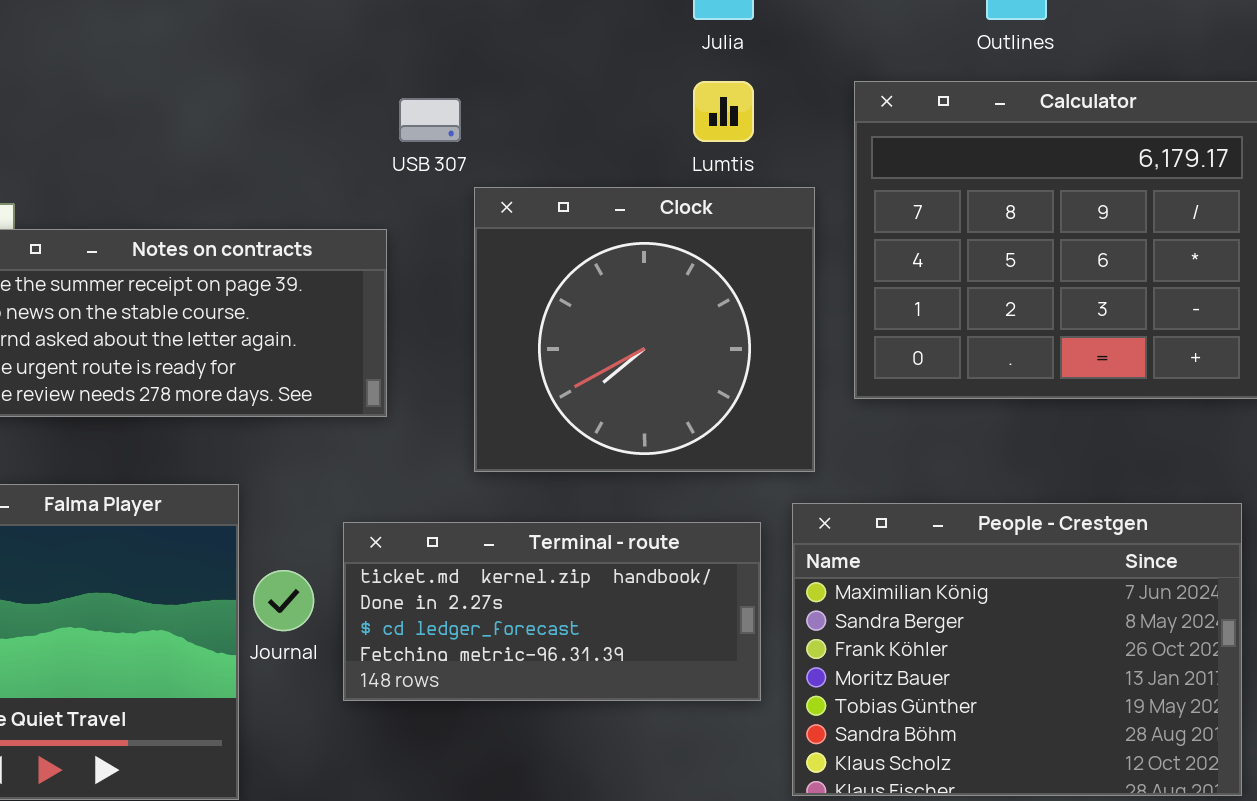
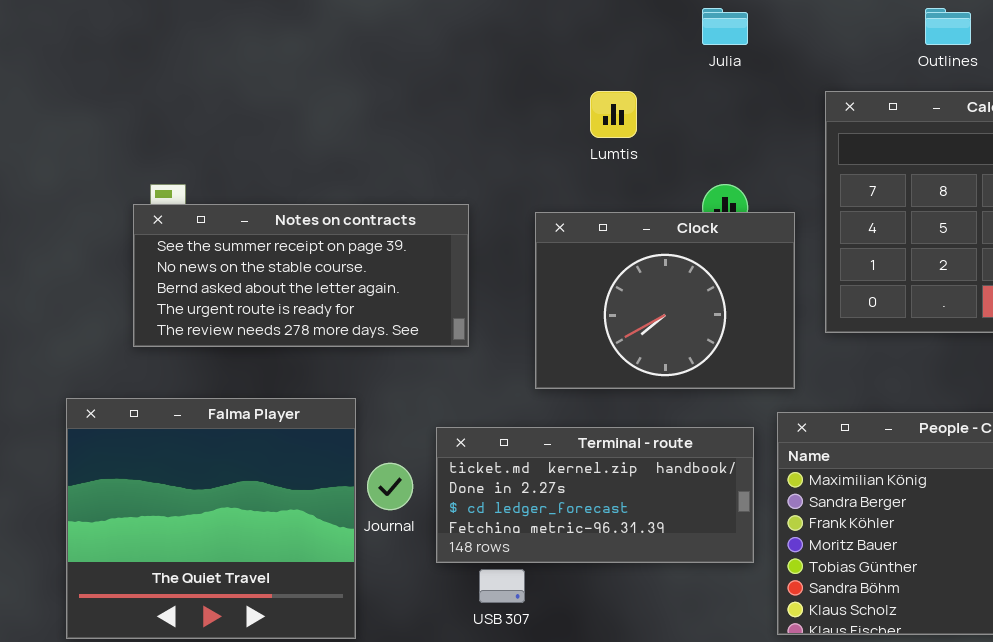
Lumtis: [693,81,754,142] -> [590,91,637,138], moved
USB 307: [399,98,461,142] -> [479,569,525,603], moved
Clock: [474,187,815,472] -> [535,212,795,389], resized

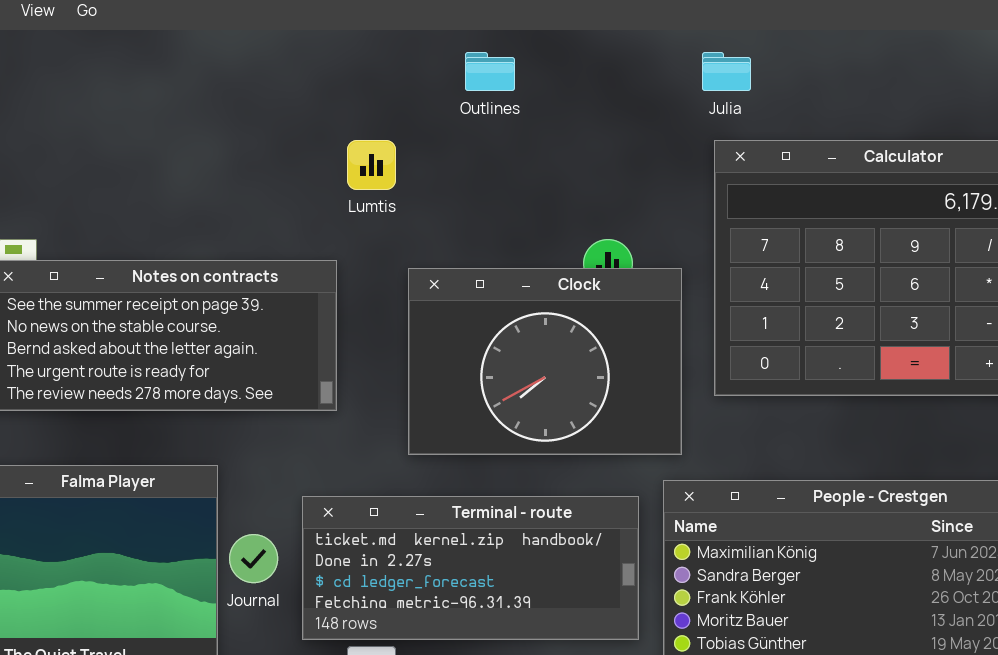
Julia: [702,8,748,45] -> [702,52,751,91], moved
Outlines: [925,8,971,45] -> [465,52,515,91], moved
Lumtis: [590,91,637,138] -> [347,140,396,190], moved

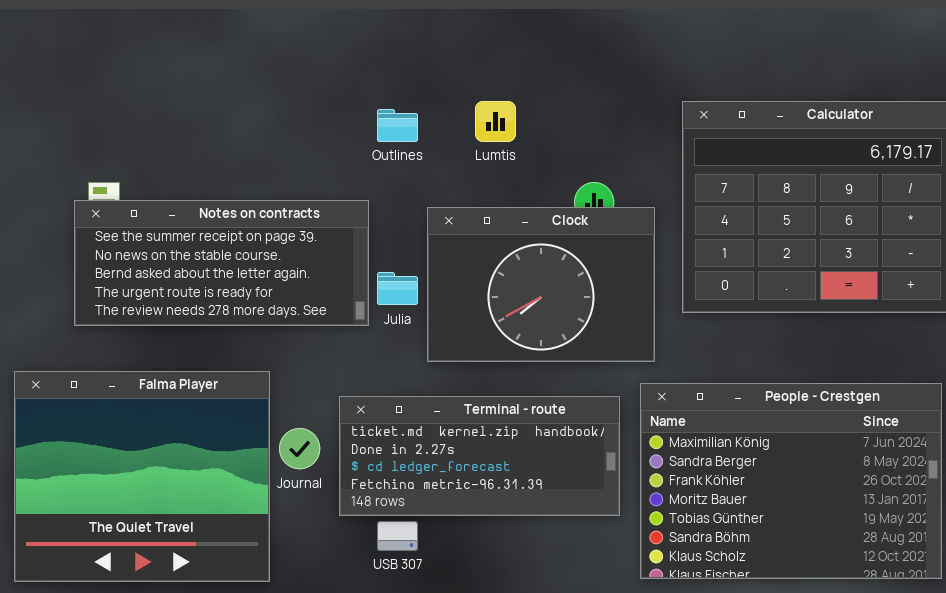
Outlines: [465,52,515,91] -> [377,109,418,142], moved
Julia: [702,52,751,91] -> [377,272,418,305], moved
Lumtis: [347,140,396,190] -> [475,101,516,142], moved

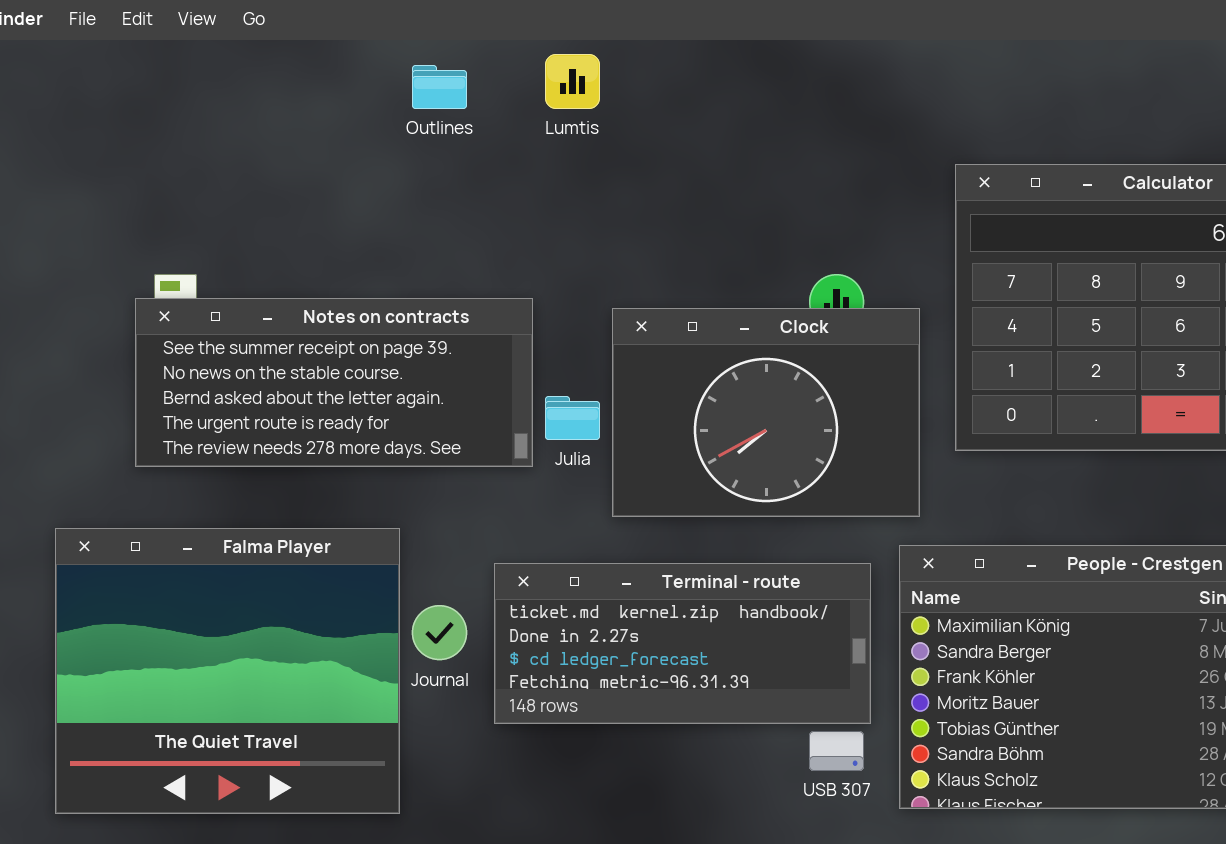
Lumtis: [475,101,516,142] -> [545,54,600,109], moved
Outlines: [377,109,418,142] -> [412,65,467,109], moved
USB 307: [377,521,418,551] -> [809,731,864,771], moved

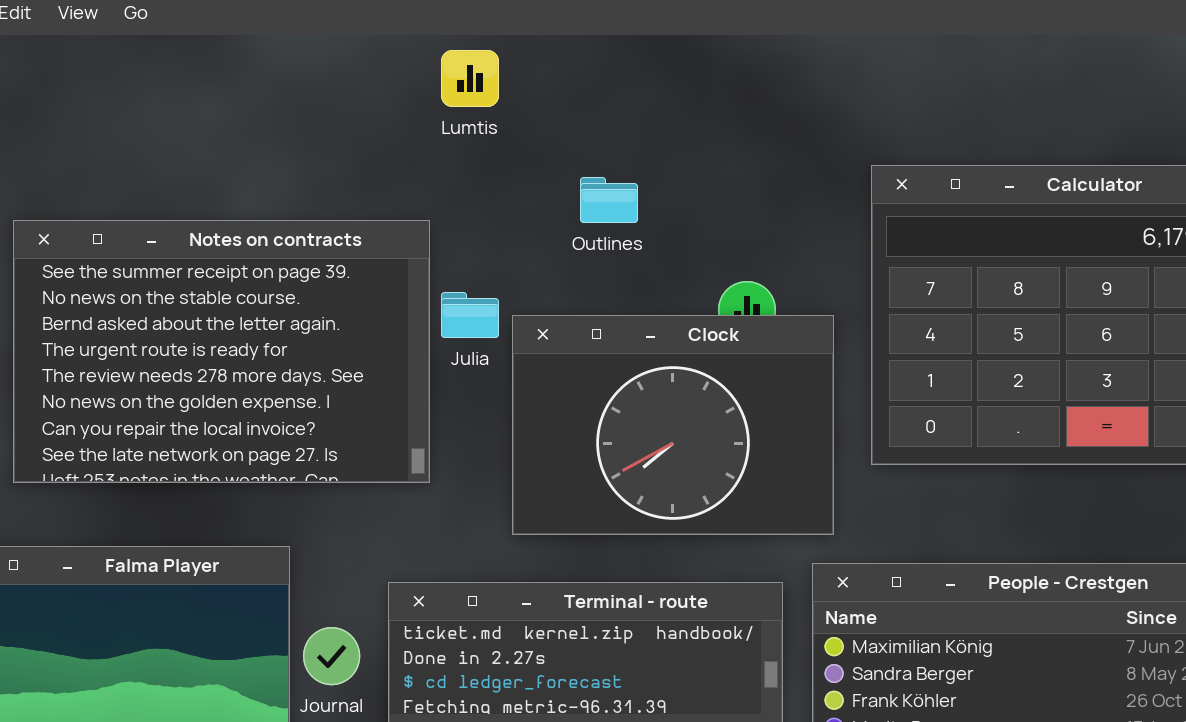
Outlines: [412,65,467,109] -> [580,177,638,223], moved
Notes on contracts: [135,298,533,467] -> [13,220,430,483], resized
Julia: [545,396,600,440] -> [441,292,499,338], moved

